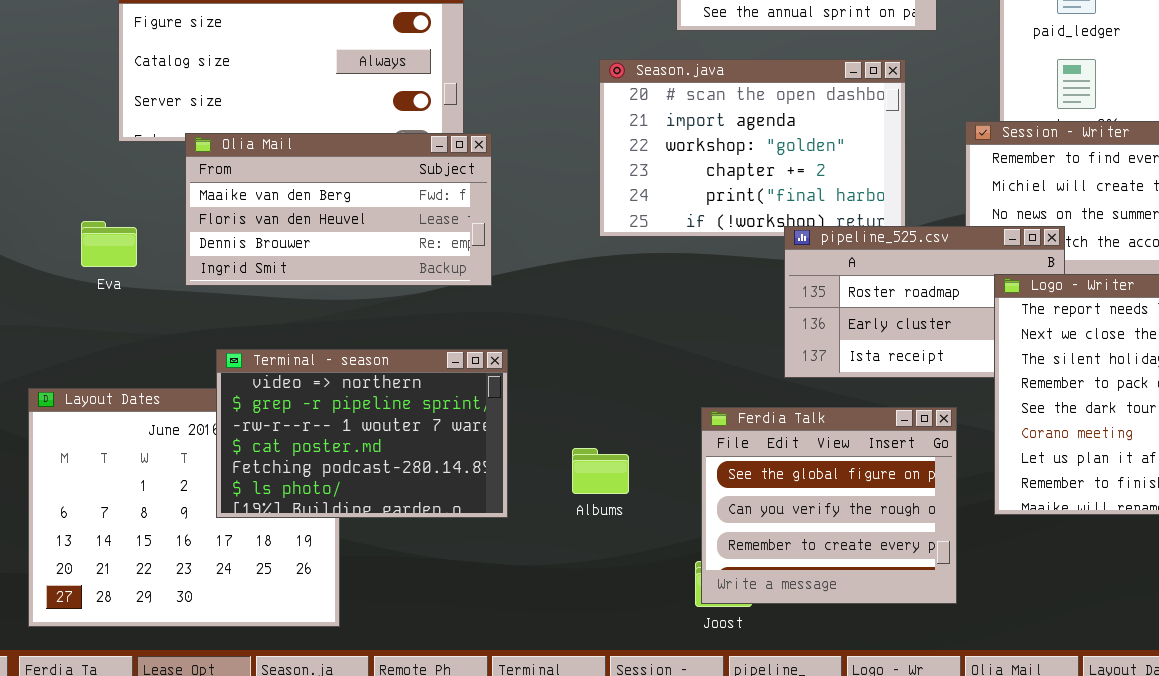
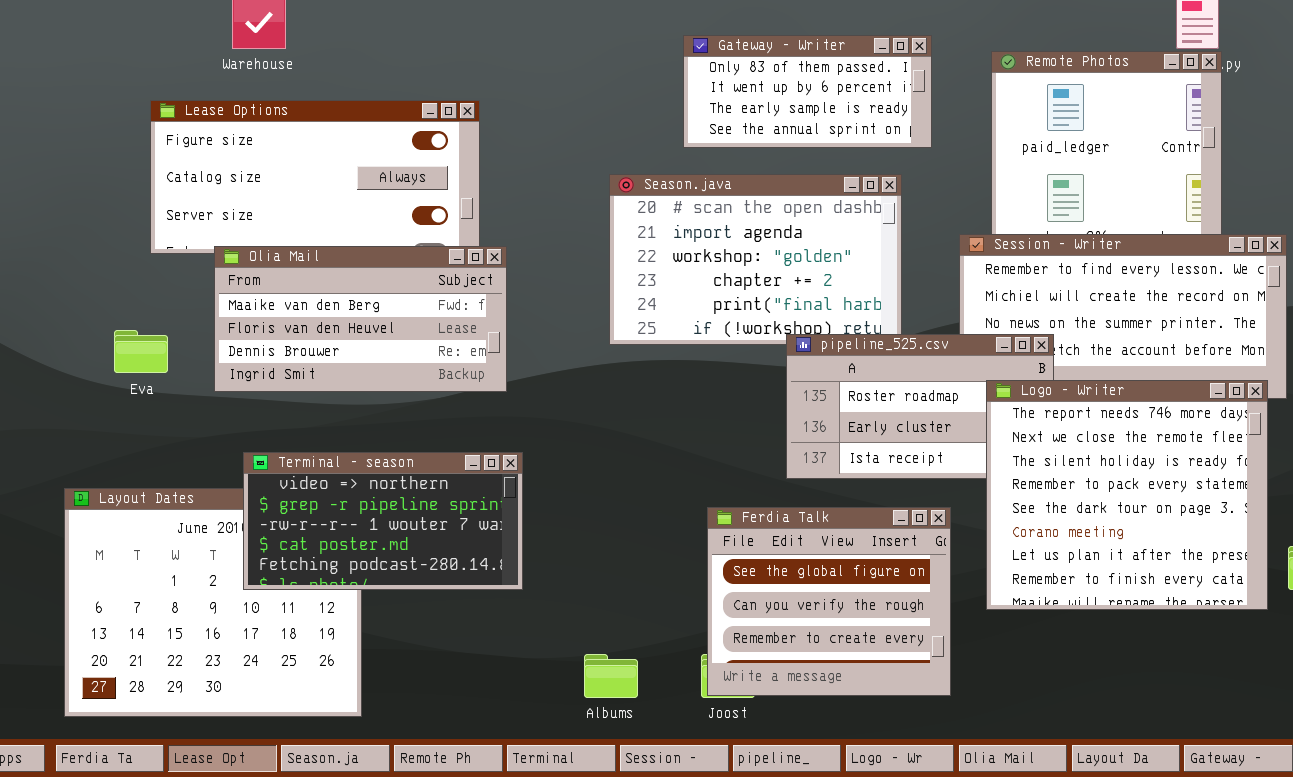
Terminal - season: [216,349,508,518] -> [243,452,523,590], resized
Albums: [572,448,629,494] -> [584,654,638,698], moved

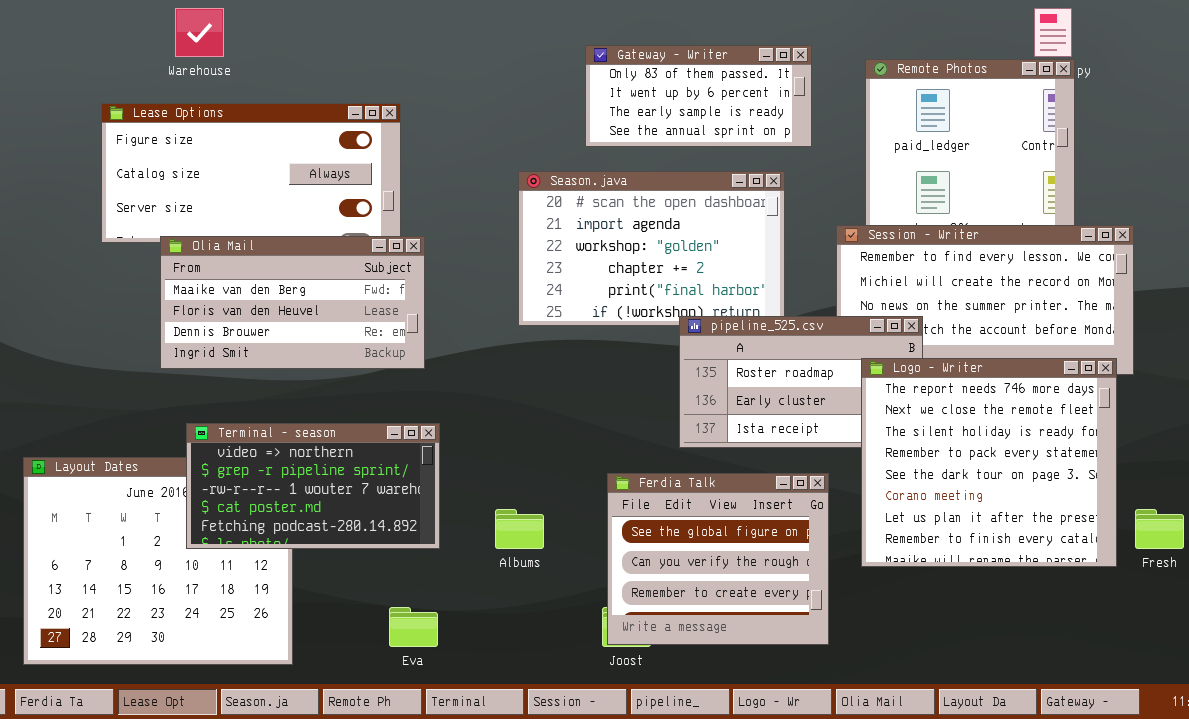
Eva: [114,330,168,373] -> [389,607,438,647], moved
Albums: [584,654,638,698] -> [495,509,544,549], moved

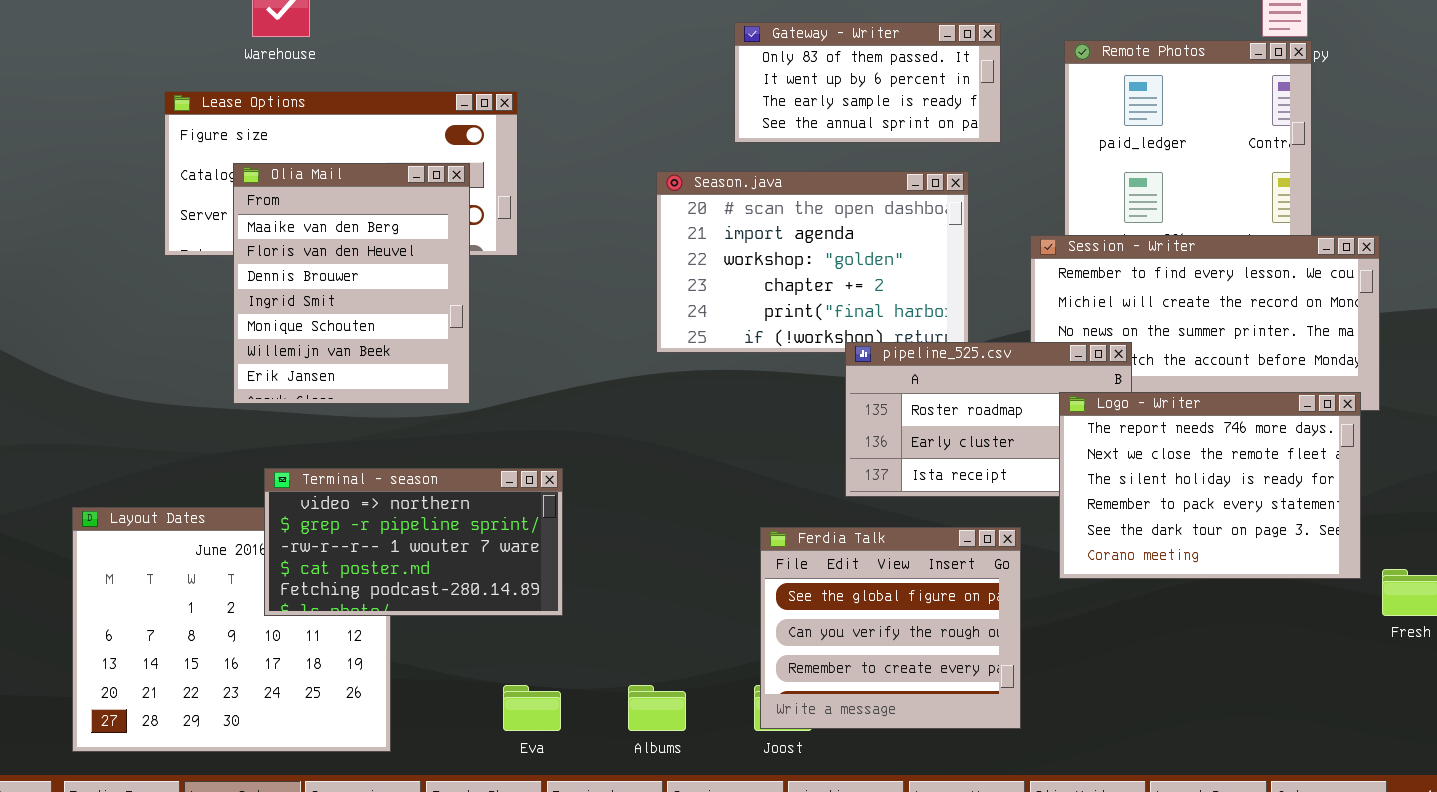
Olia Mail: [160,236,425,369] -> [233,163,470,404], resized
Logo - Writer: [861,358,1117,567] -> [1059,392,1361,579], resized
Albums: [495,509,544,549] -> [628,685,686,731], moved

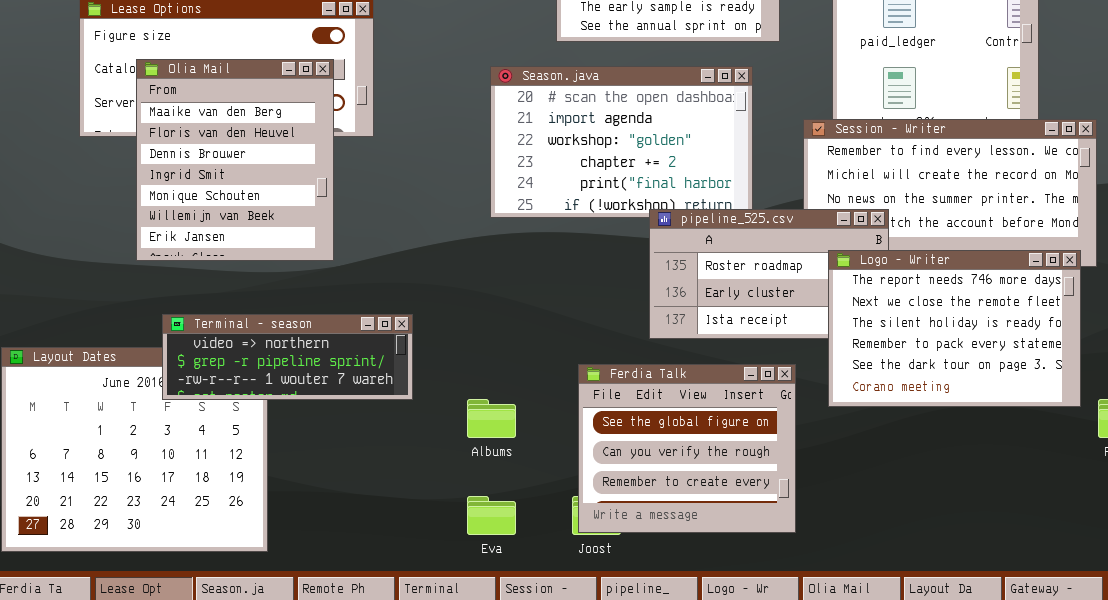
Terminal - season: [264,468,563,616] -> [162,314,413,400], resized
Eva: [503,685,561,731] -> [467,496,516,535], moved
Albums: [628,685,686,731] -> [467,399,516,438], moved

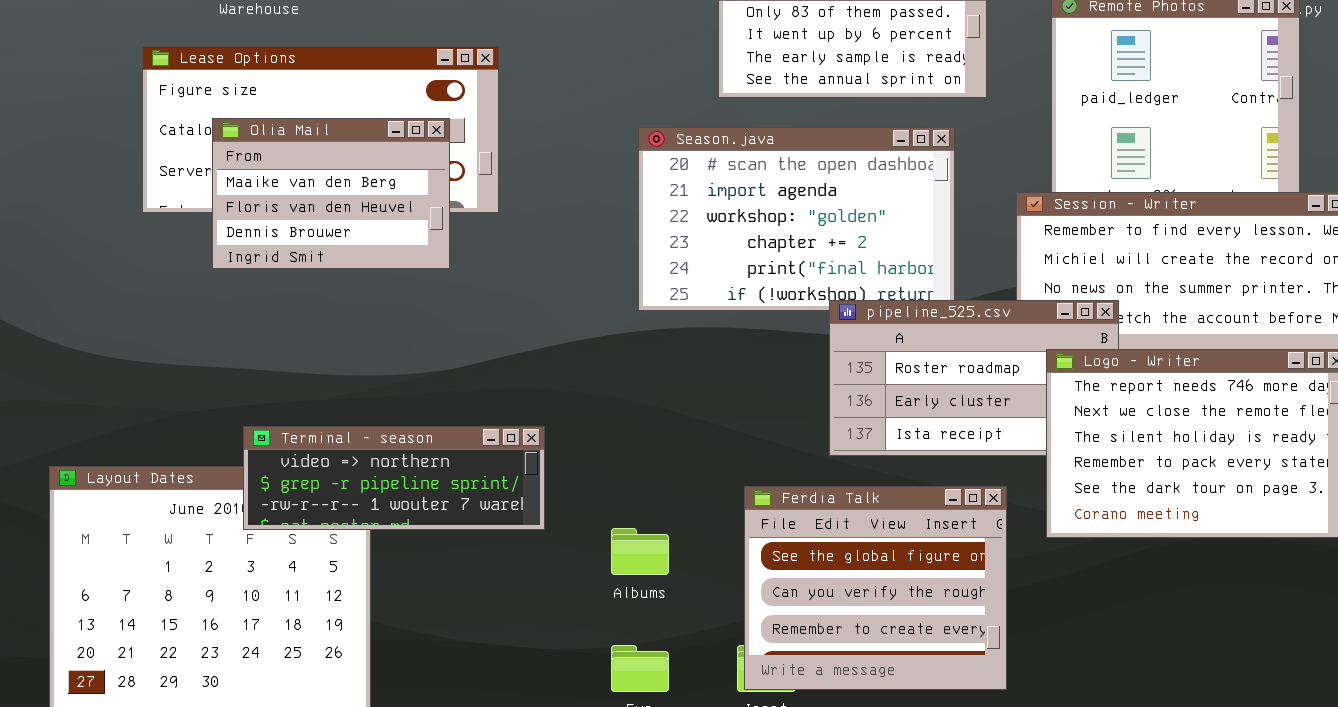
Olia Mail: [136,59,334,261] -> [212,118,450,269], resized

